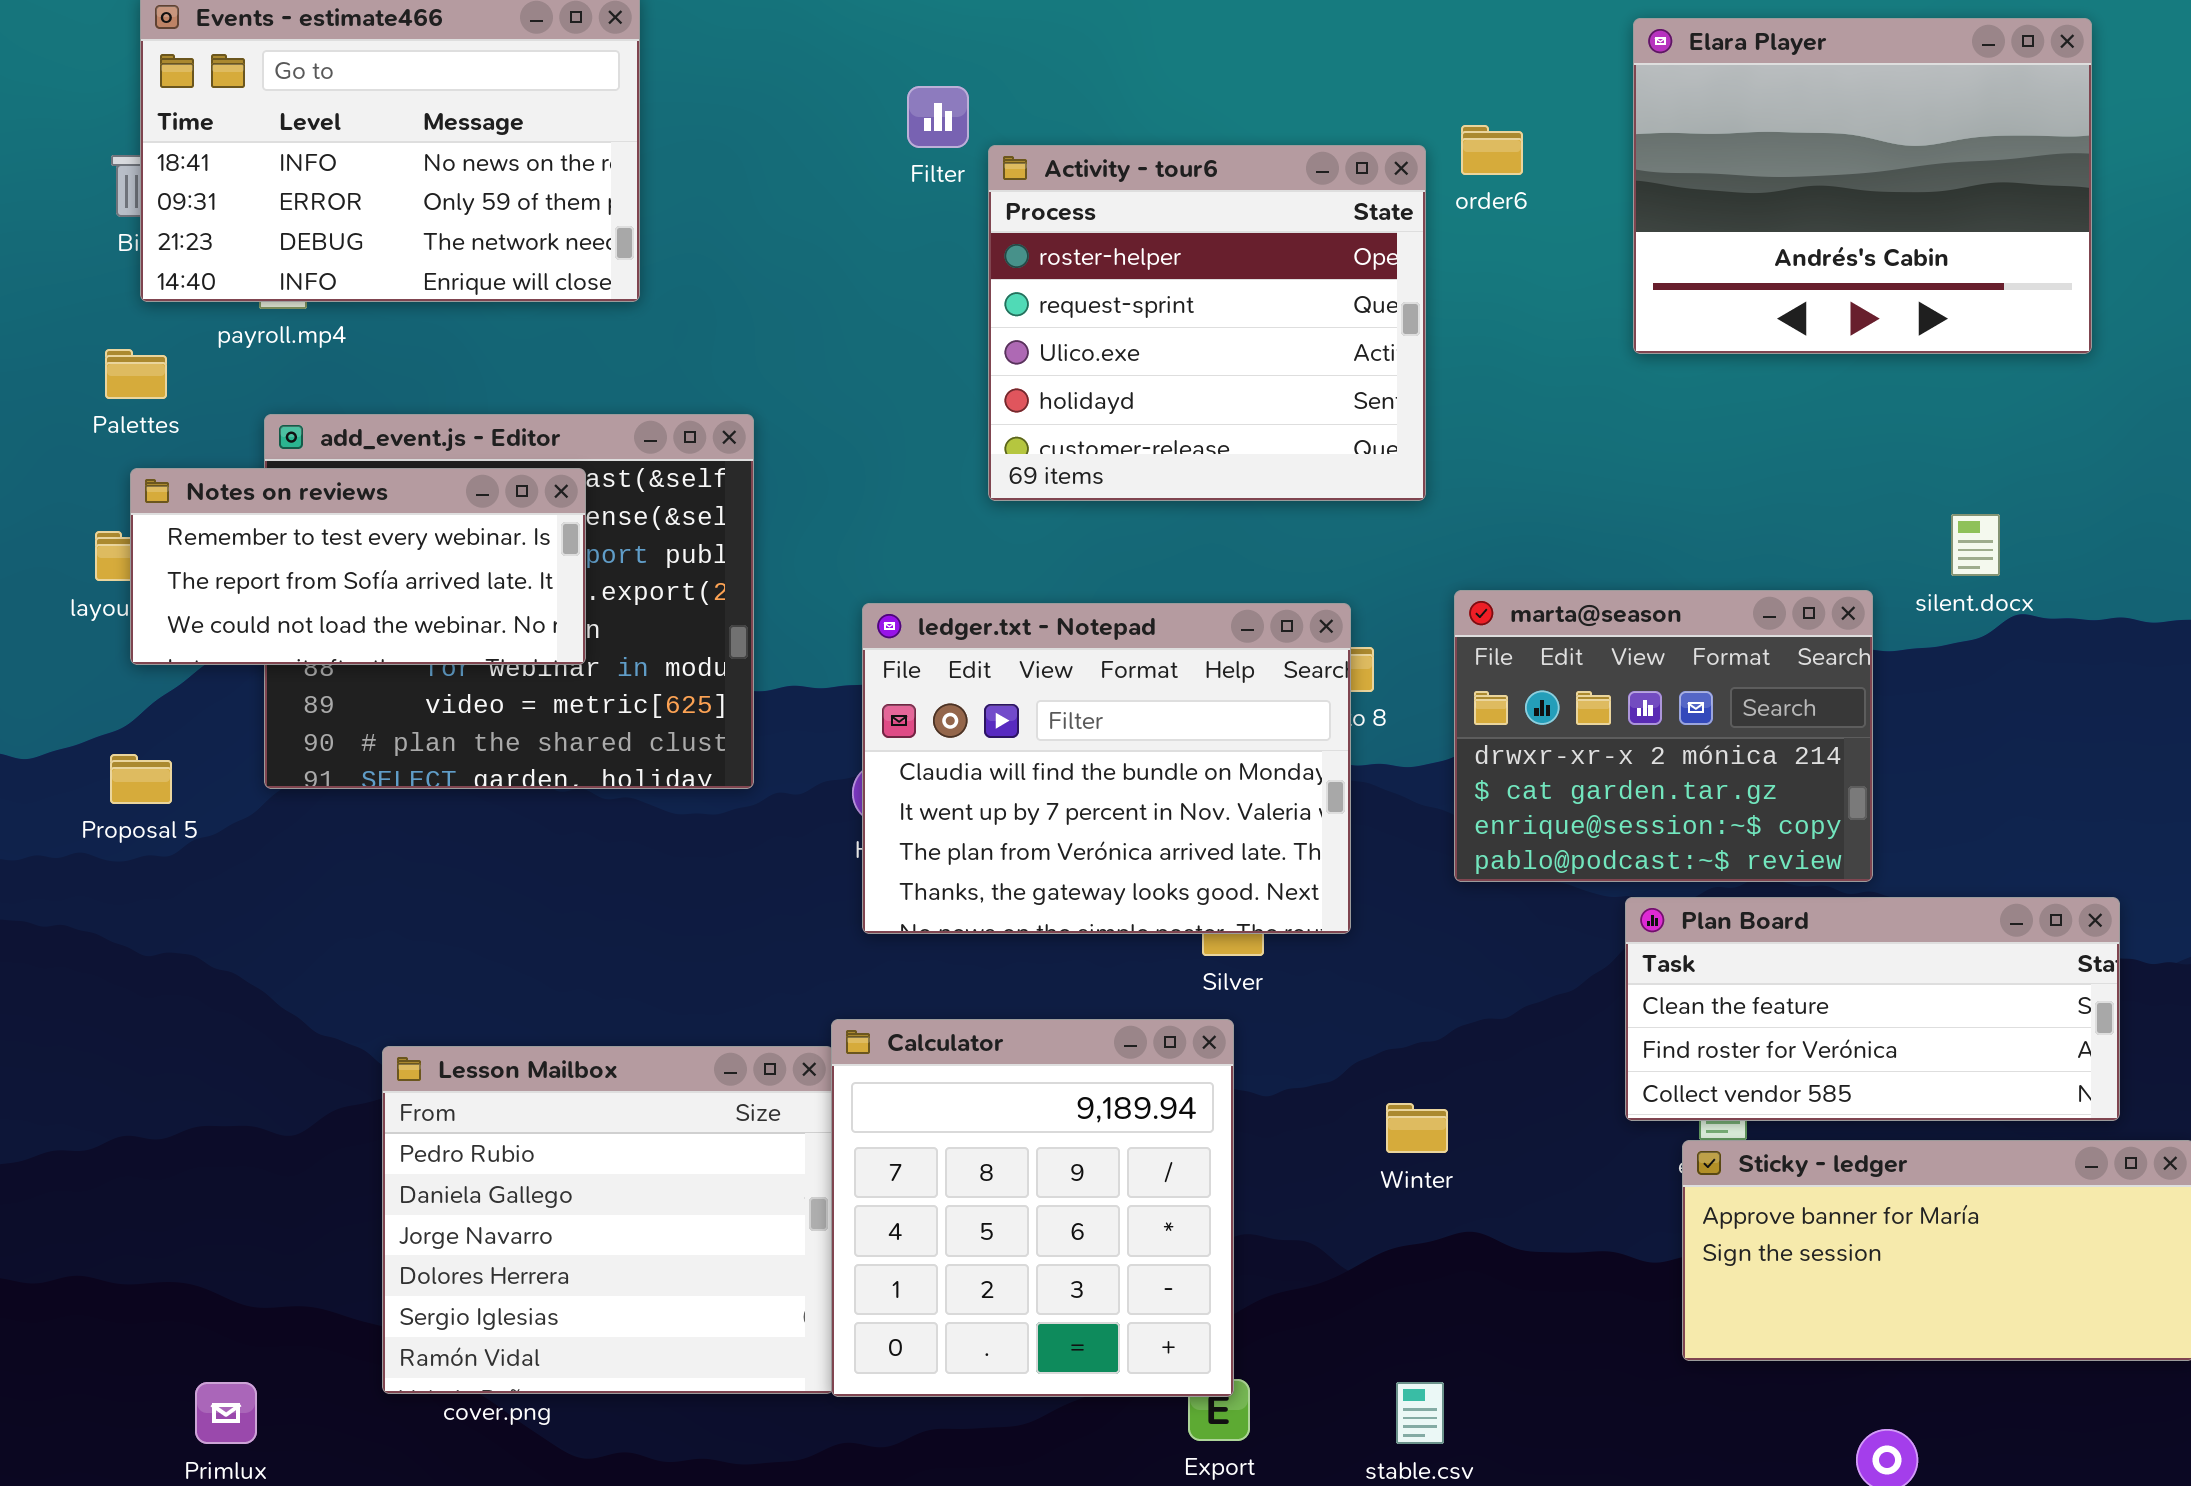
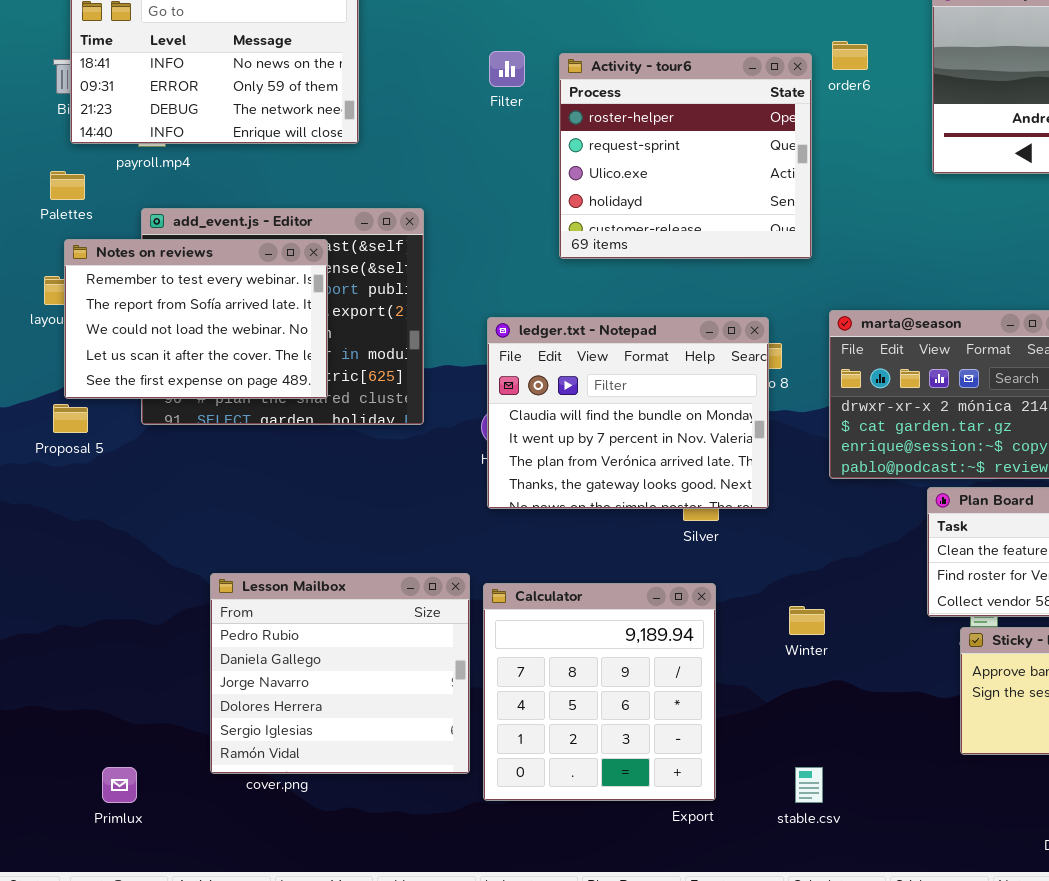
Filter: [907,86,969,148] -> [489,51,525,87], moved
Notes on reviews: [130,468,586,665] -> [64,239,328,399], resized
Calculator: [831,1019,1234,1397] -> [483,583,716,801], moved

